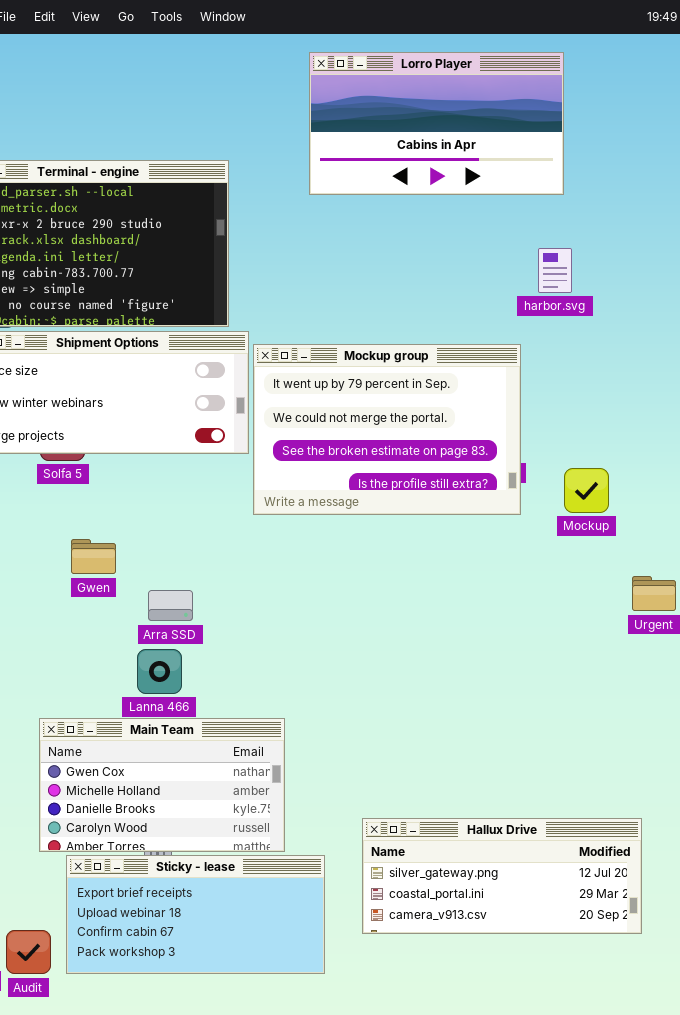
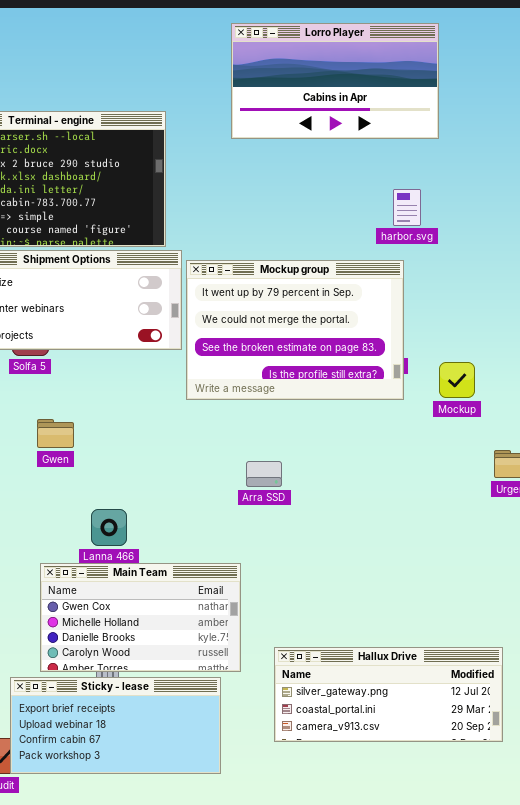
harbor.svg: [538,248,572,293] -> [393,189,421,226], moved
Arra SSD: [148,590,193,621] -> [246,461,282,487], moved
Main Team: [39,718,285,852] -> [40,563,241,672], moved
Sticky - lease: [66,855,325,974] -> [10,677,221,774], moved

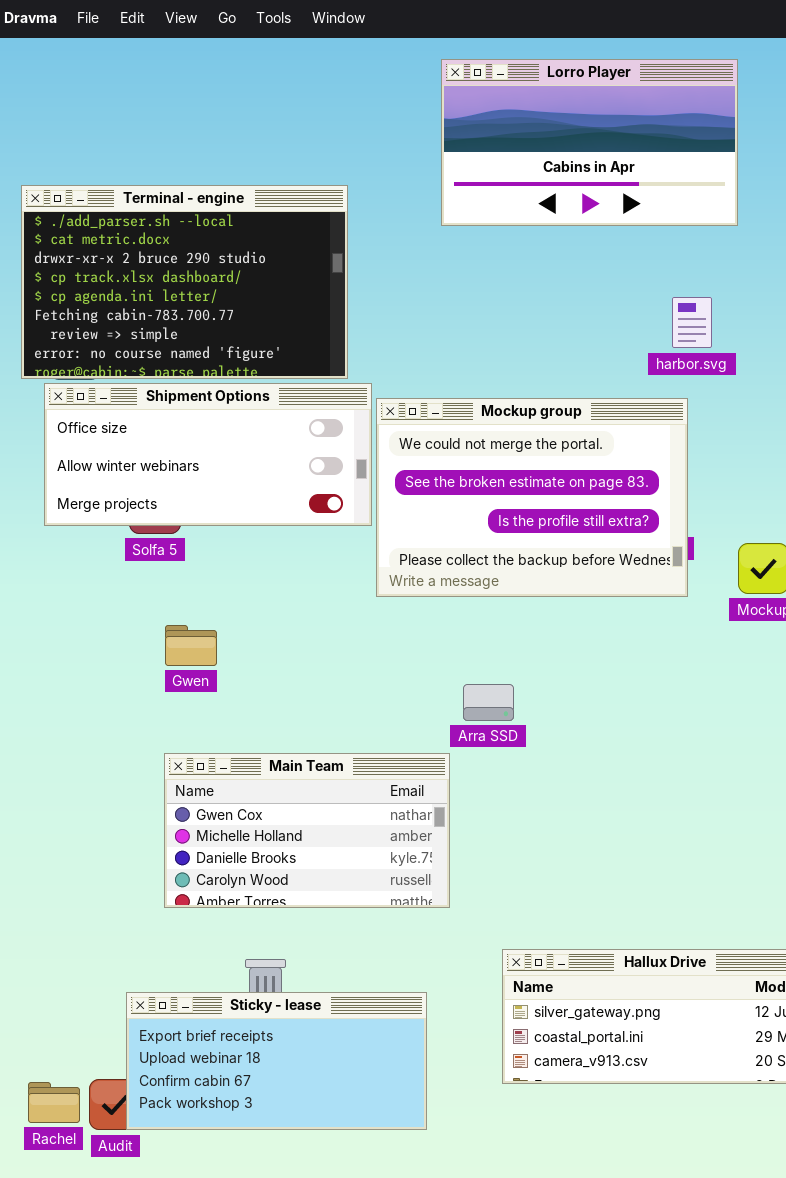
Mockup group: [186,260,404,400] -> [376,398,688,597], scrolled down 1 row
Main Team: [40,563,241,672] -> [164,753,450,908], moved

